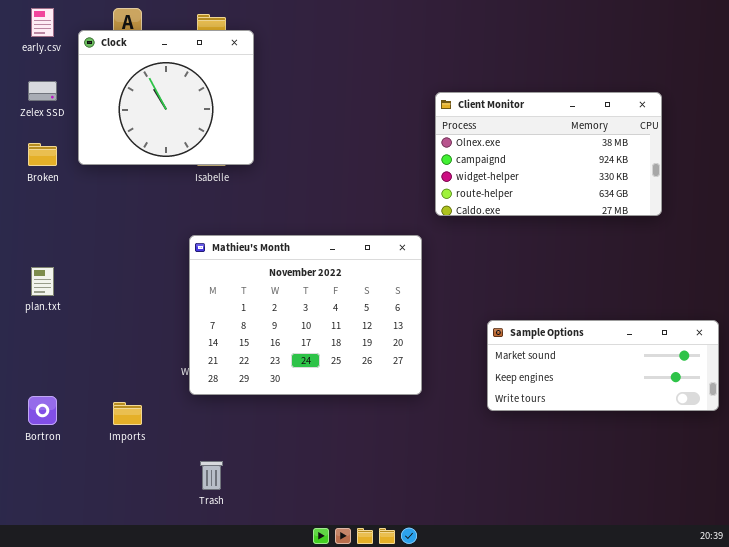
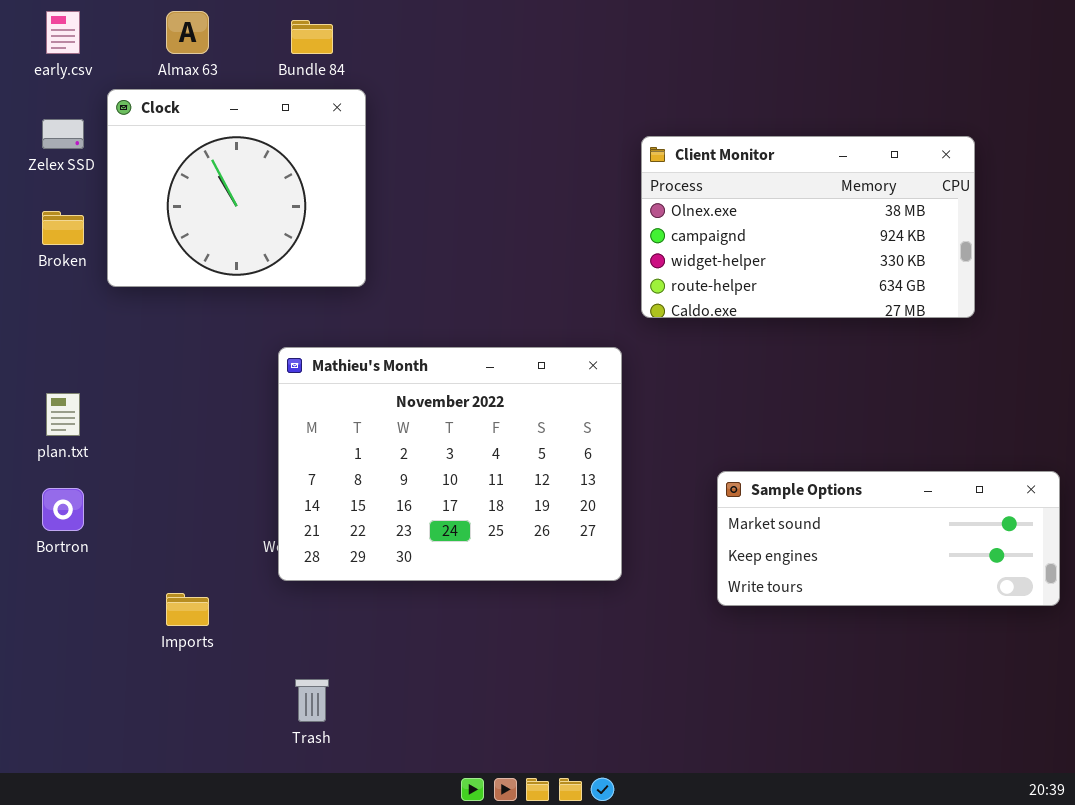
Clock: [78,30,254,165] -> [107,89,366,287], moved
Bortron: [28,396,57,425] -> [42,488,84,531], moved

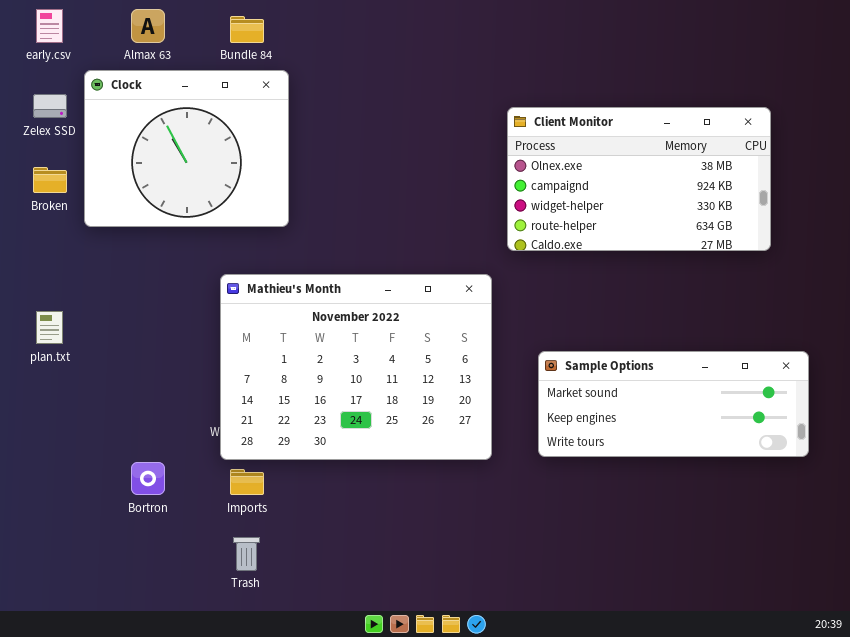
Sample Options: [717,471,1060,606] -> [538,351,809,457], moved
Bortron: [42,488,84,531] -> [131,462,165,495], moved
Imports: [166,593,209,626] -> [230,469,264,495], moved

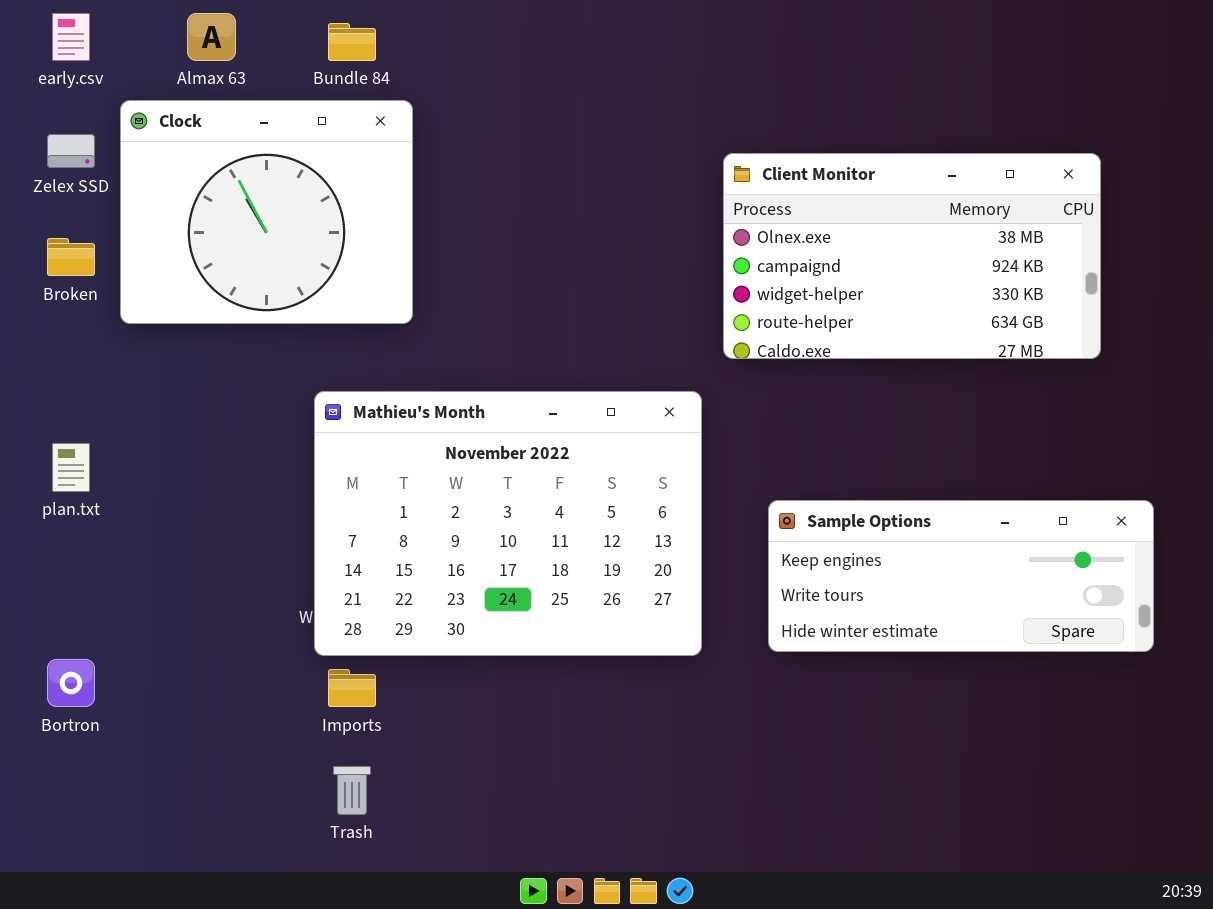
Sample Options: [538,351,809,457] -> [768,500,1154,652], scrolled down 1 row
Bortron: [131,462,165,495] -> [47,659,95,707], moved

